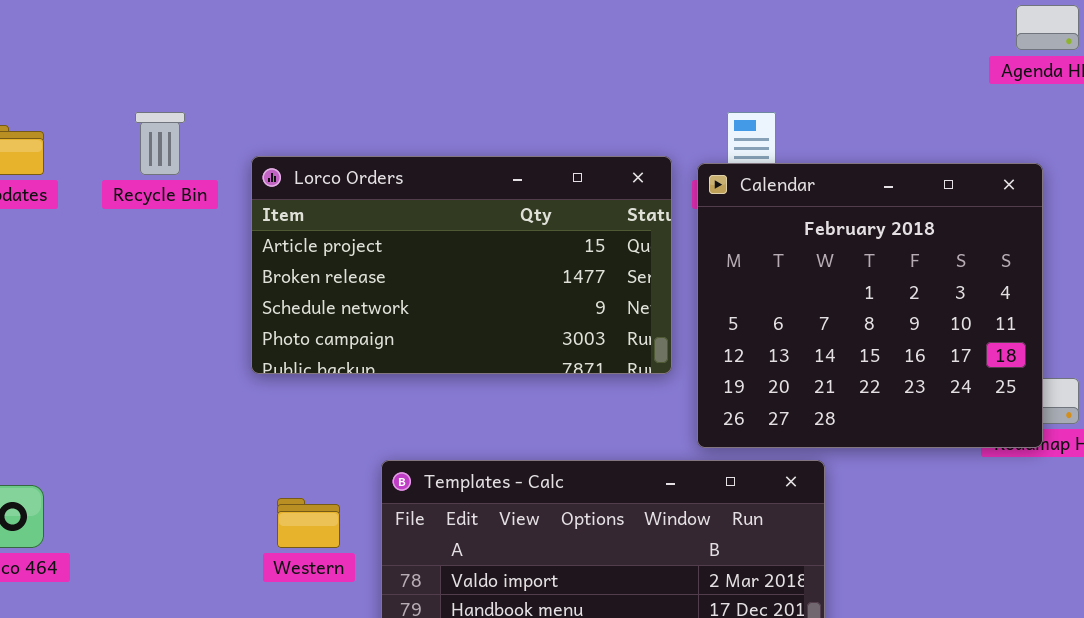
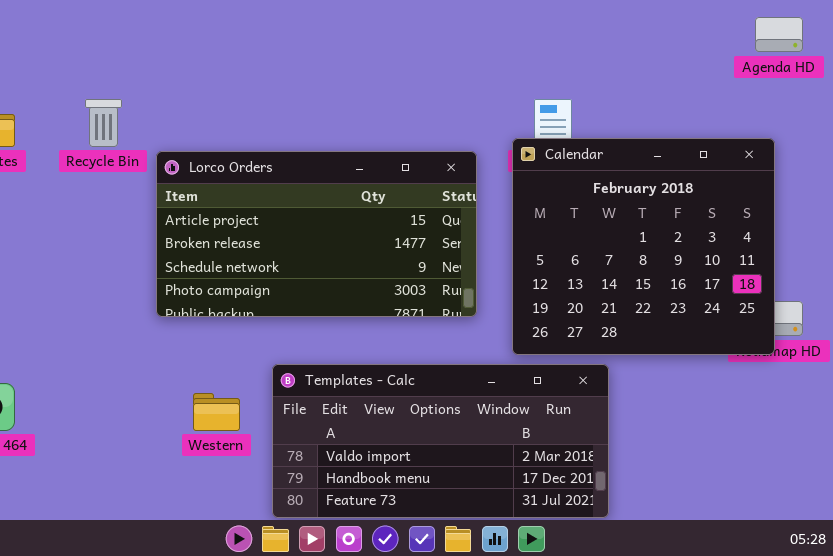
Lorco Orders: [251,156,672,374] -> [156,151,477,317], moved

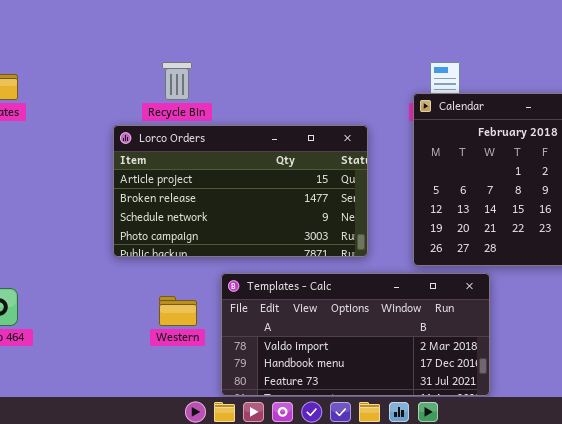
Recycle Bin: [85,99,122,147] -> [162,62,192,100], moved
Lorco Orders: [156,151,477,317] -> [113,125,368,257], moved

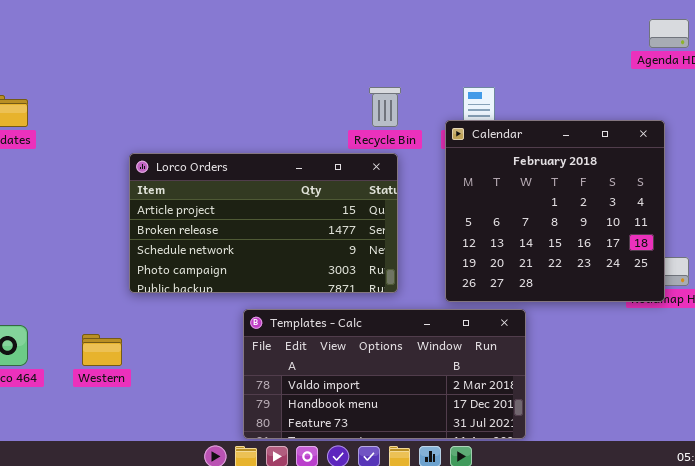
Recycle Bin: [162,62,192,100] -> [369,87,401,127], moved
Western: [159,296,197,326] -> [82,334,122,366], moved

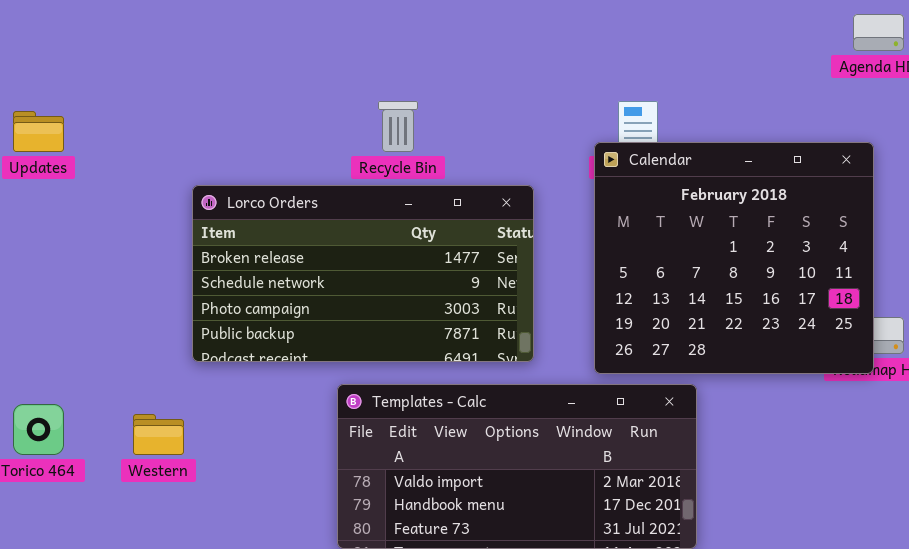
Recycle Bin: [369,87,401,127] -> [378,101,418,152], moved
Lorco Orders: [129,153,398,293] -> [192,185,534,362], scrolled down 1 row

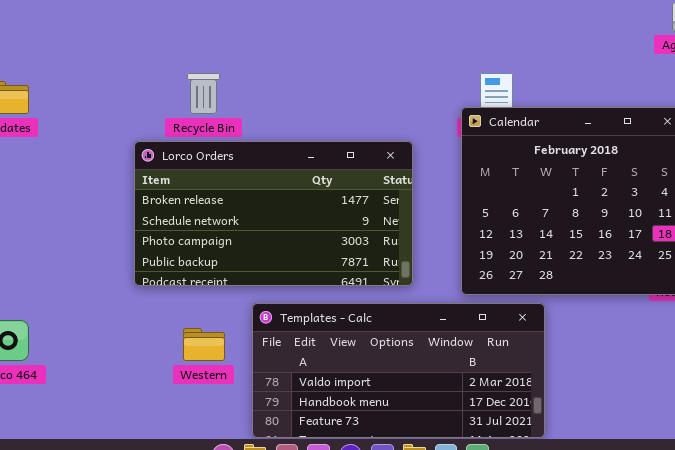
Recycle Bin: [378,101,418,152] -> [187,73,220,114], moved
Western: [133,414,184,455] -> [183,328,225,361], moved

